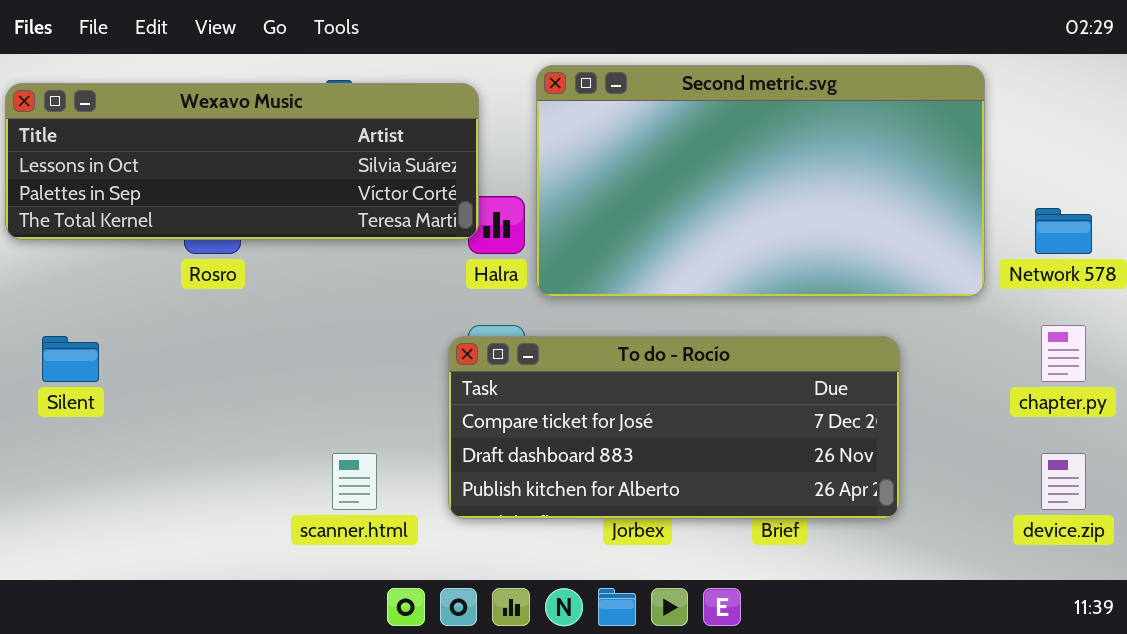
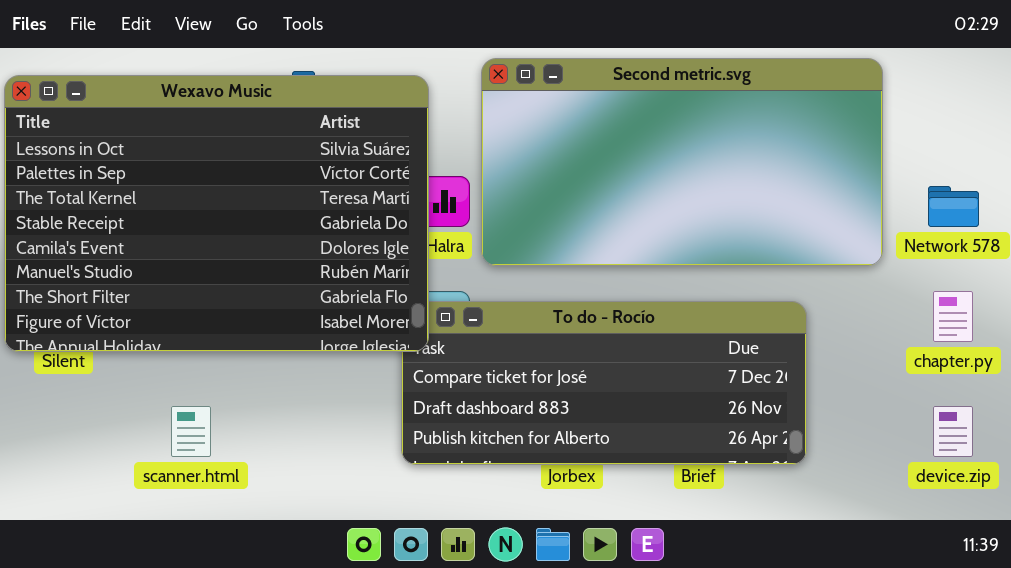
Wexavo Music: [5,83,479,240] -> [4,75,429,352], resized
scanner.html: [332,453,377,510] -> [171,406,211,457], moved

